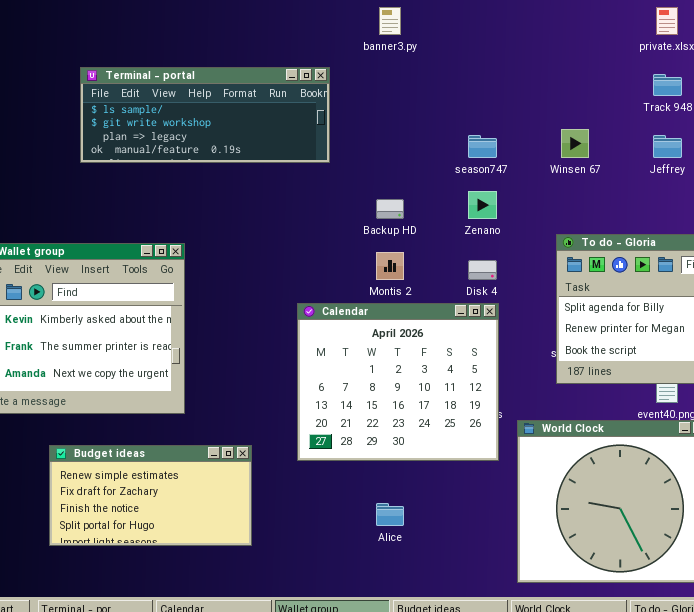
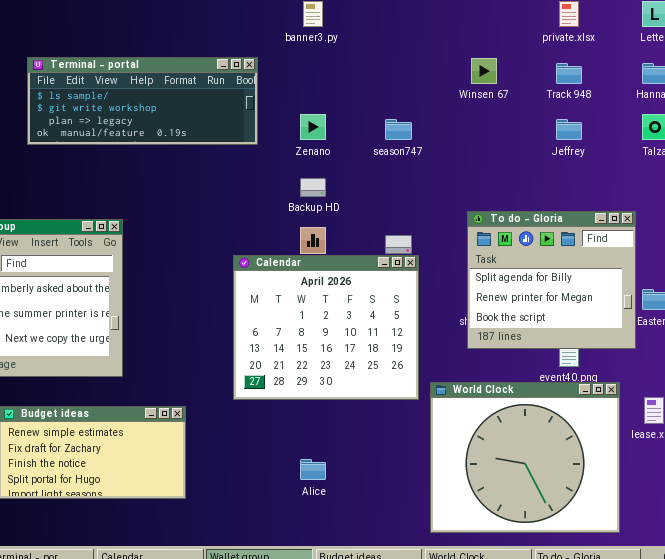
Winsen 67: [561,129,589,158] -> [471,58,497,84], moved
Zenano: [468,191,497,219] -> [300,114,326,140], moved
Calendar: [297,303,499,461] -> [233,255,419,400], moved

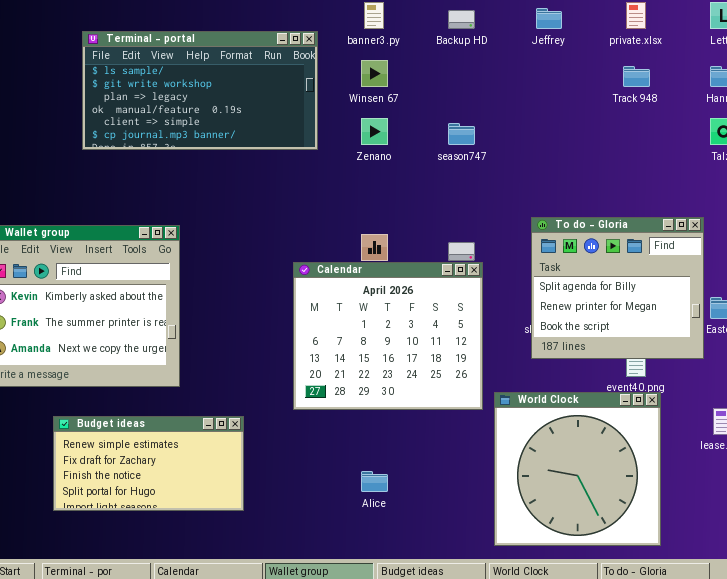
Terminal - portal: [27,57,258,145] -> [82,31,318,150], resized
Winsen 67: [471,58,497,84] -> [361,60,388,87], moved
Jeffrey: [556,119,582,140] -> [536,8,562,29], moved
Backup HD: [300,178,326,197] -> [448,10,475,29], moved
World Clock: [430,382,620,533] -> [494,392,661,546], resized

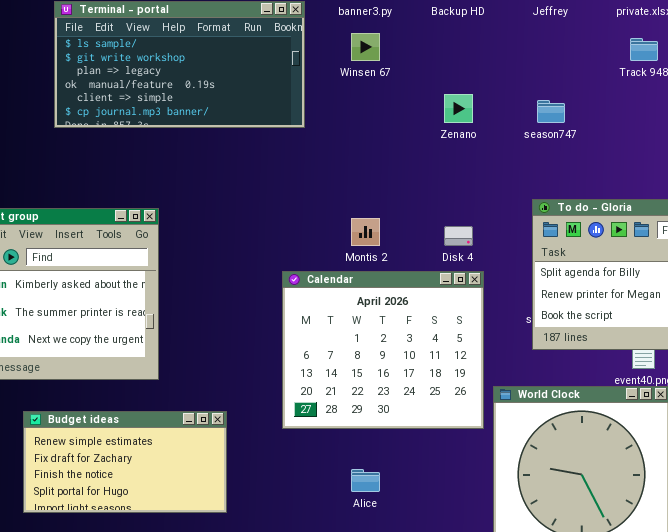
Zenano: [361,118,388,145] -> [444,94,473,123], moved
season747: [448,123,475,145] -> [537,100,565,123], moved
Calendar: [293,262,483,410] -> [282,271,484,429], moved

